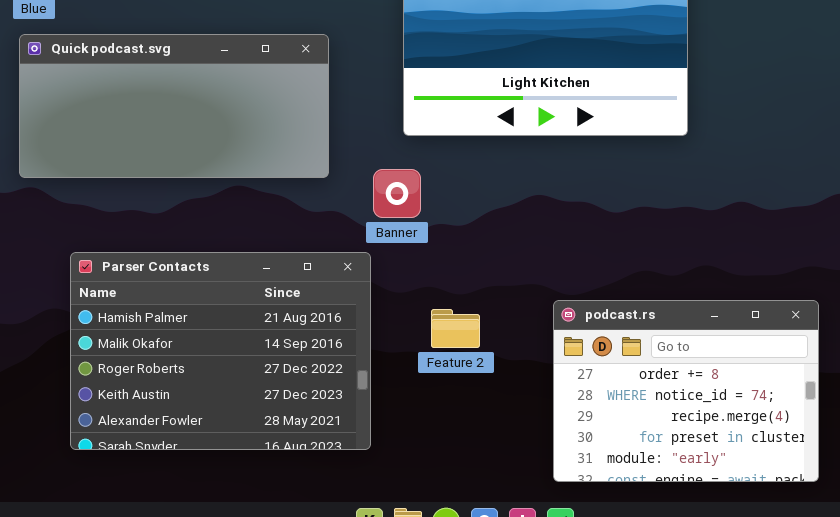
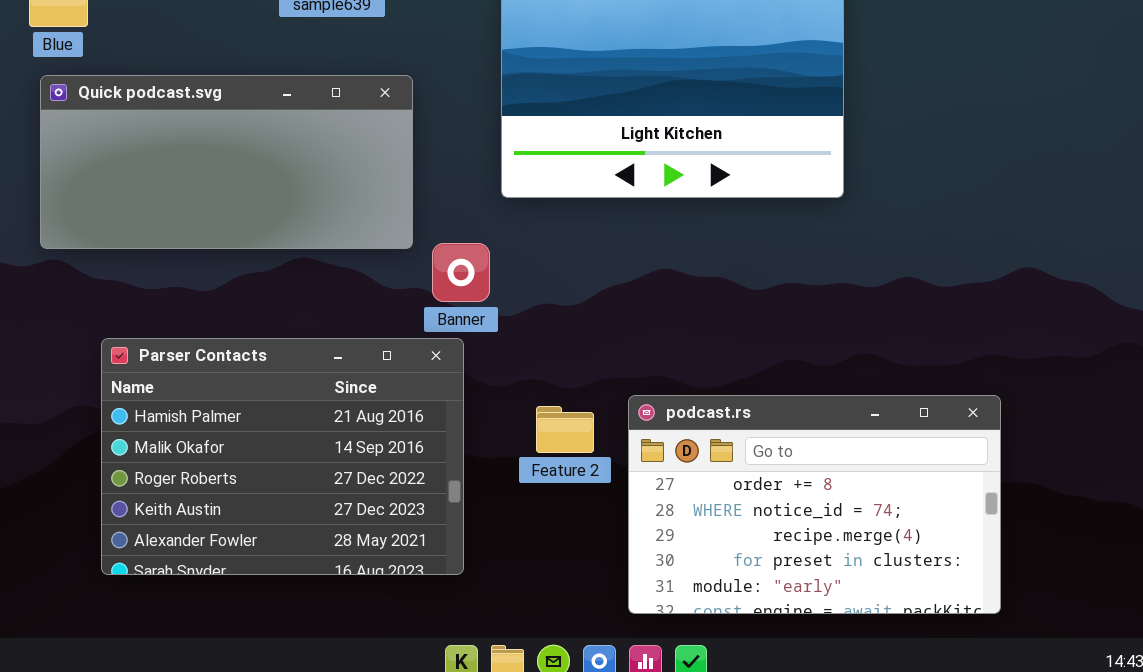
Banner: [373,169,421,218] -> [432,243,490,302], moved
podcast.rs: [553,300,819,482] -> [628,395,1001,614], resized

